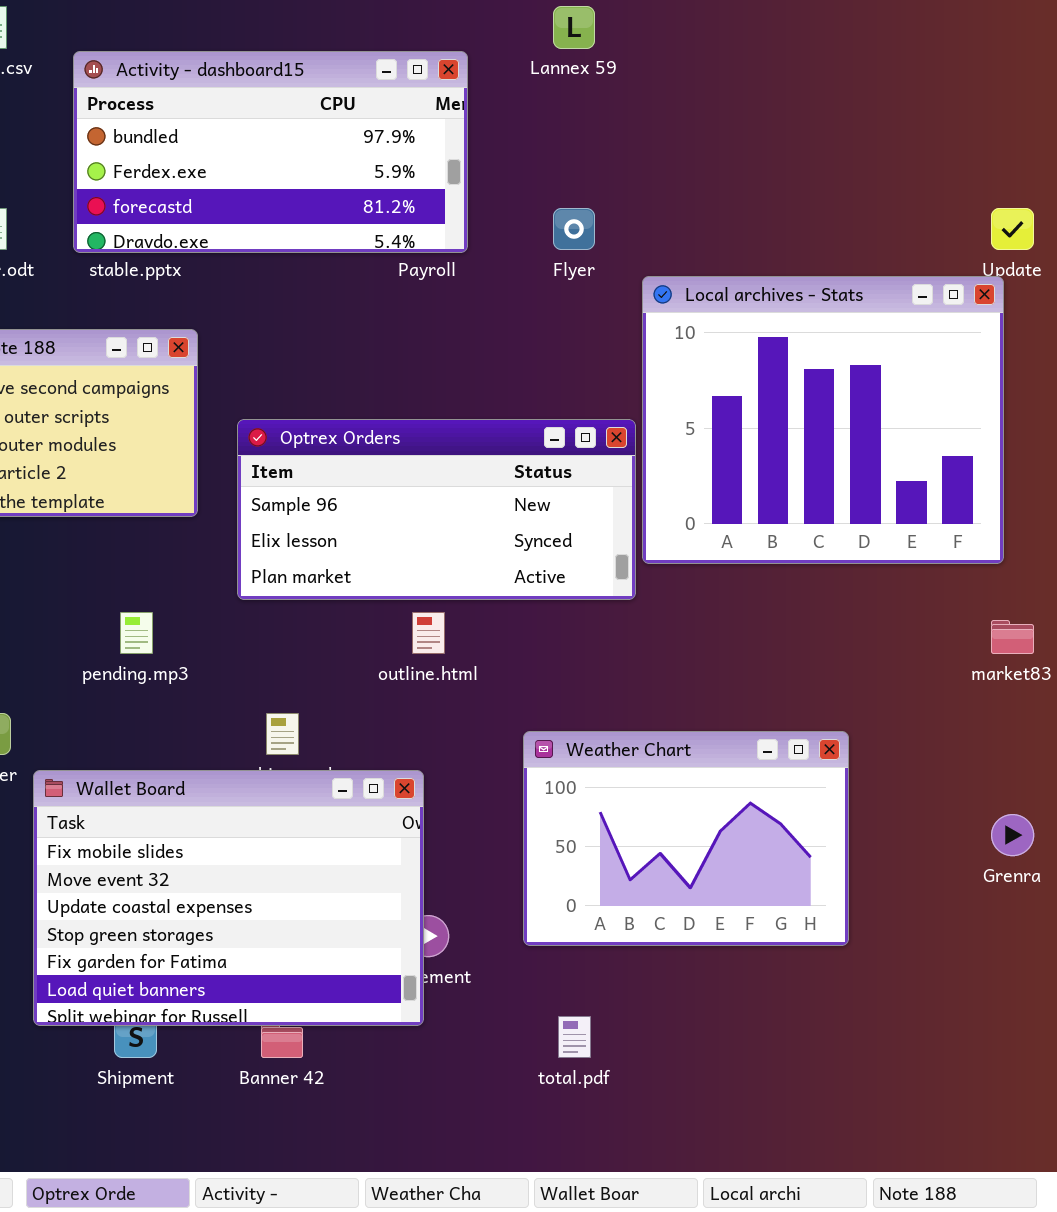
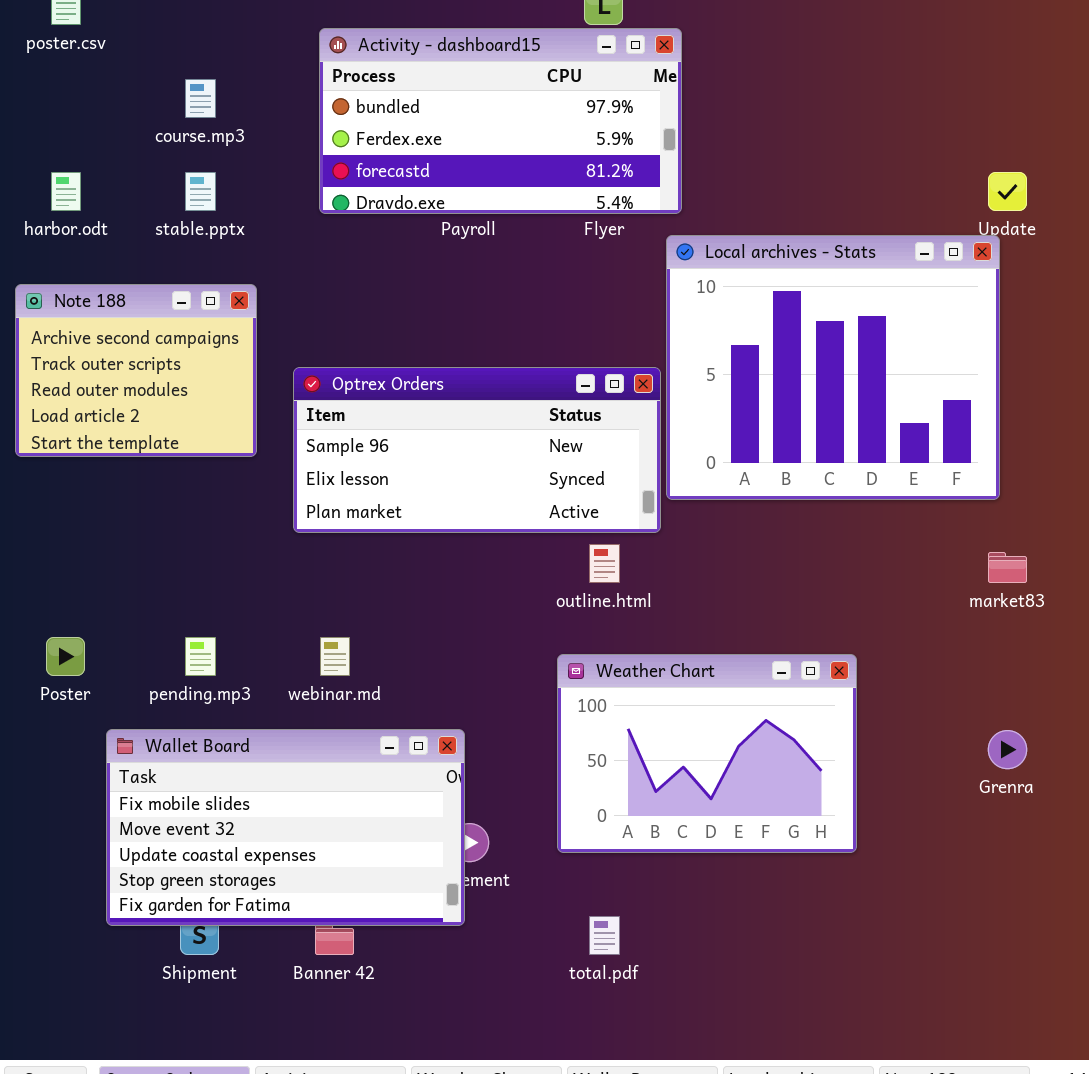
Activity - dashboard15: [73,51,468,253] -> [319,28,682,214], moved
pending.mp3: [120,612,153,654] -> [185,637,216,676], moved
outline.html: [412,612,445,654] -> [589,544,620,583], moved
Wallet Board: [33,770,424,1026] -> [106,729,465,926], resized

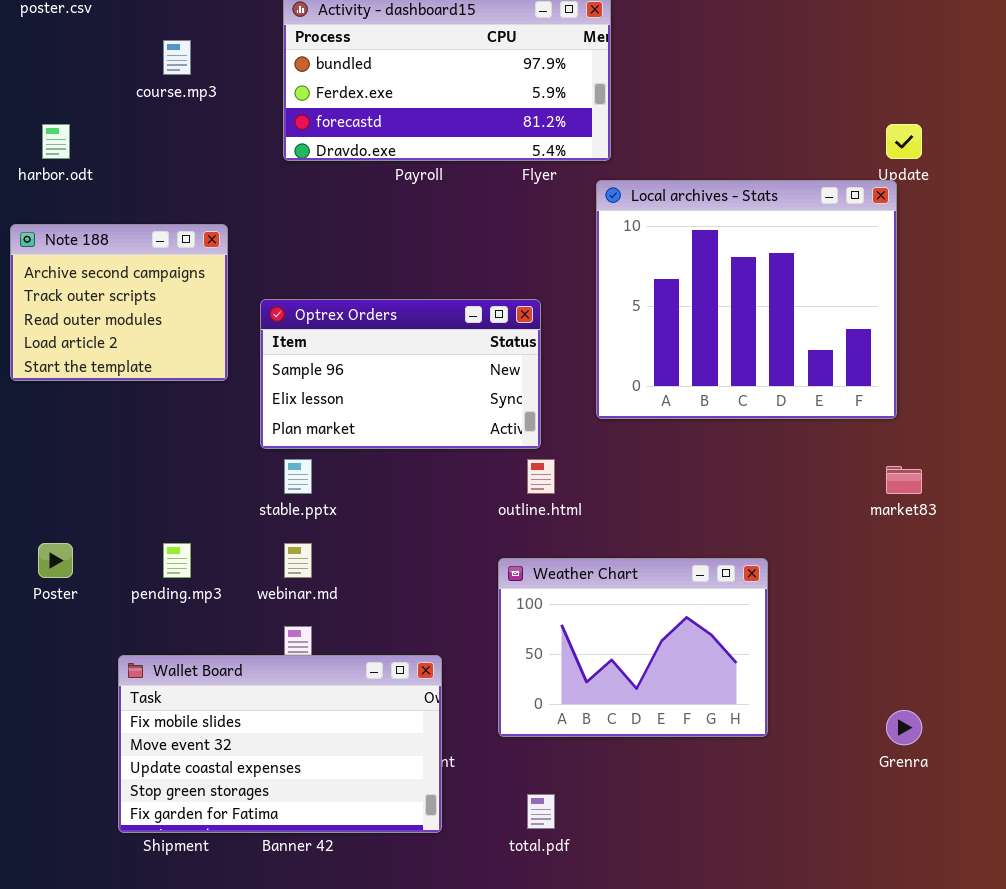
stable.pptx: [185,172,216,211] -> [284,459,312,494], moved
Optrex Orders: [293,367,661,533] -> [260,299,541,449], resized
Wallet Board: [106,729,465,926] -> [118,655,442,833], moved
Grenra: [988,730,1027,769] -> [886,710,922,745], moved

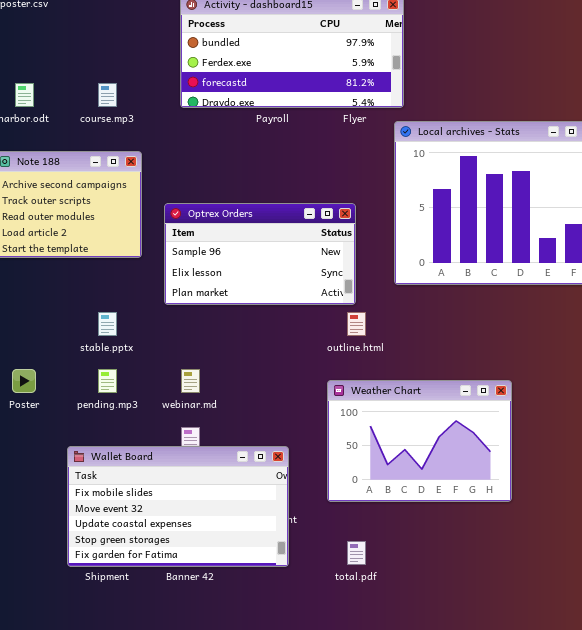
course.mp3: [163,40,191,75] -> [98,83,117,107], moved
stable.pptx: [284,459,312,494] -> [98,312,117,336], moved

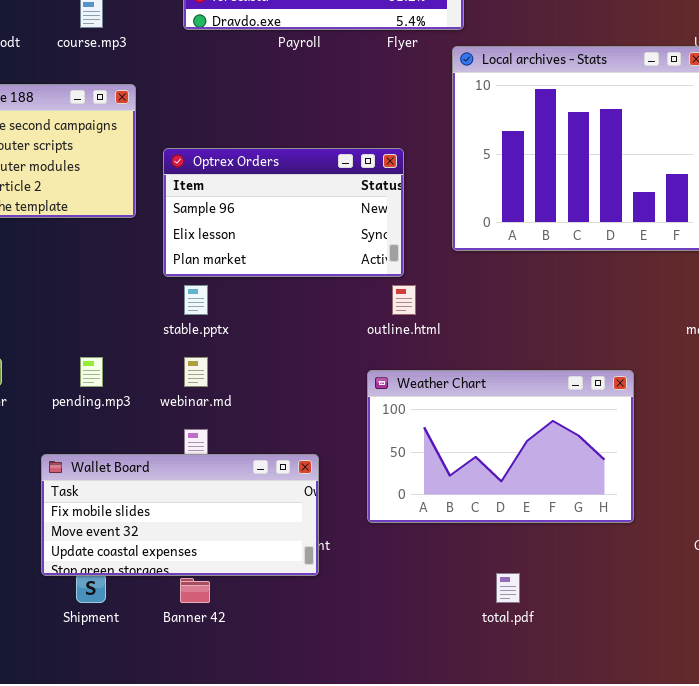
stable.pptx: [98,312,117,336] -> [184,285,208,315], moved
Weather Chart: [327,380,512,502] -> [367,370,634,523], resized
Wallet Board: [67,446,289,567] -> [41,454,319,576], resized
total.pdf: [347,541,366,565] -> [496,573,520,603], moved

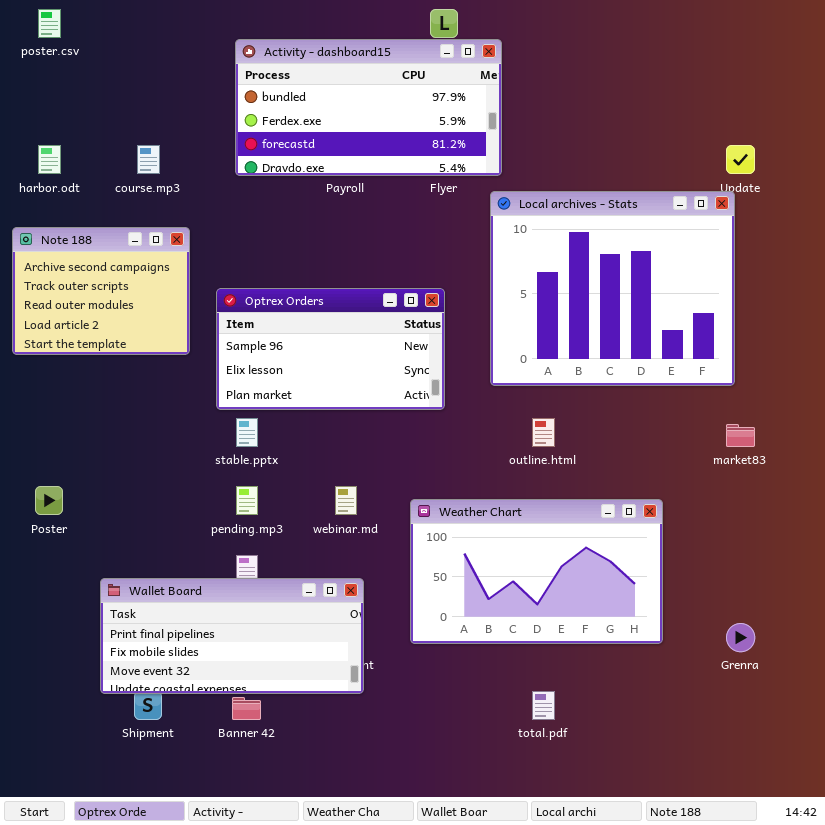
outline.html: [392,285,416,315] -> [532,418,555,447], moved
pending.mp3: [80,357,103,387] -> [236,486,258,515], moved
webinar.md: [184,357,208,387] -> [335,486,357,515], moved
Wallet Board: [41,454,319,576] -> [100,578,364,694], scrolled up 1 row

